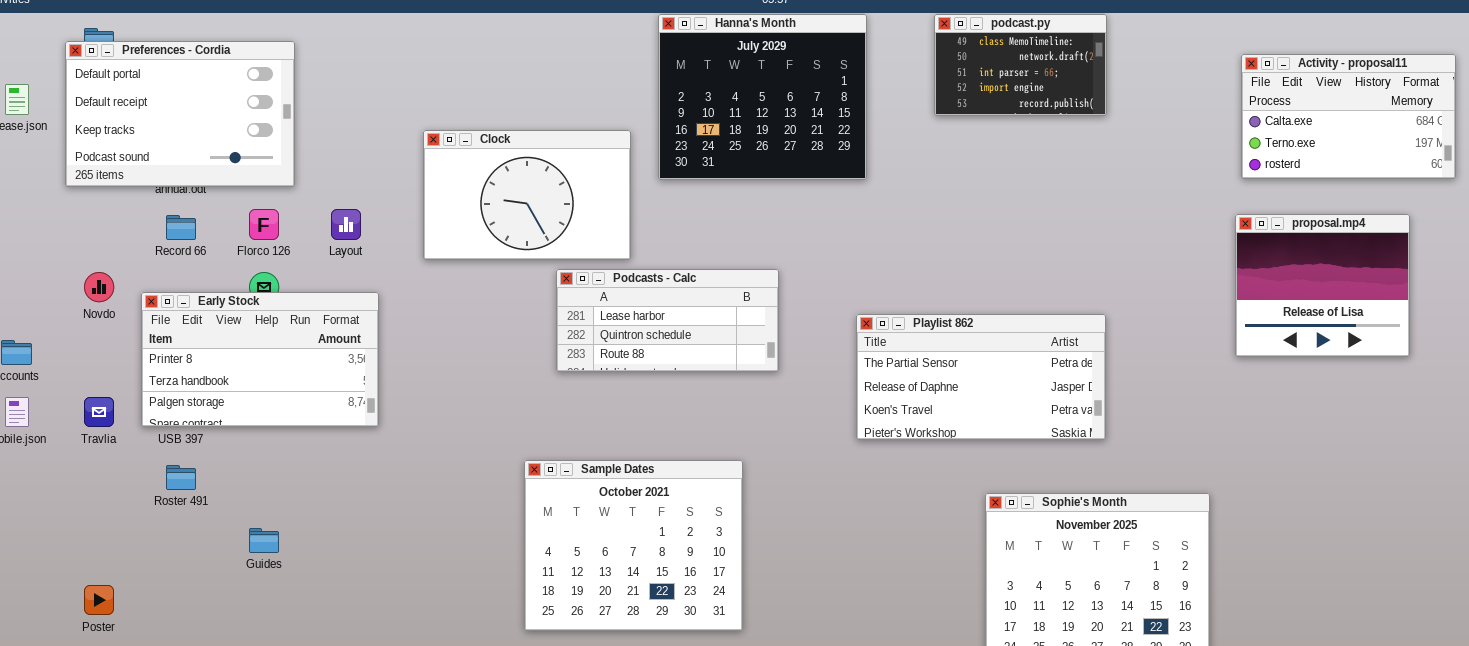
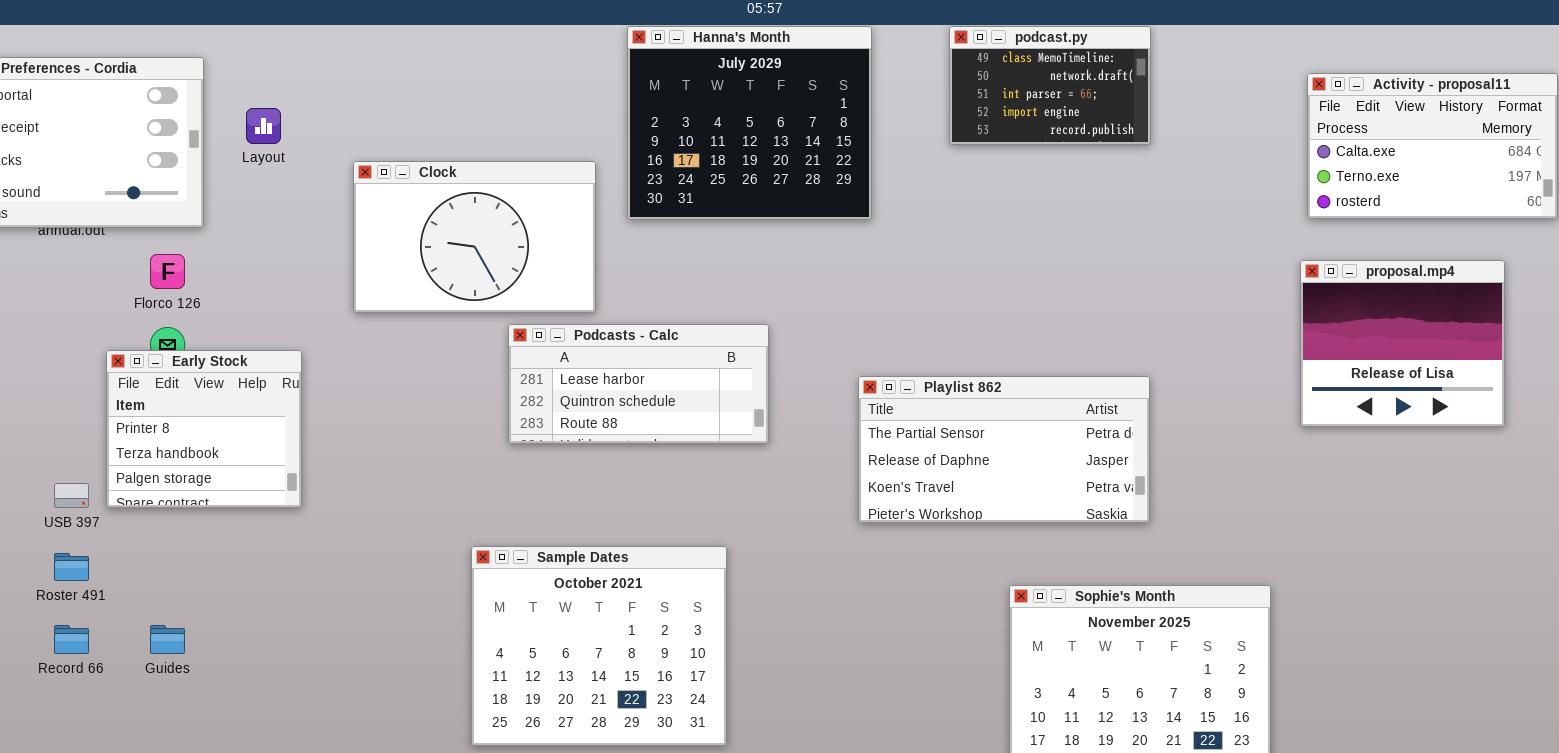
Layout: [331,209,361,240] -> [246,108,281,144], moved
Record 66: [166,215,196,240] -> [54,625,89,654], moved
Early Stock: [141,292,379,427] -> [106,350,302,508], resized

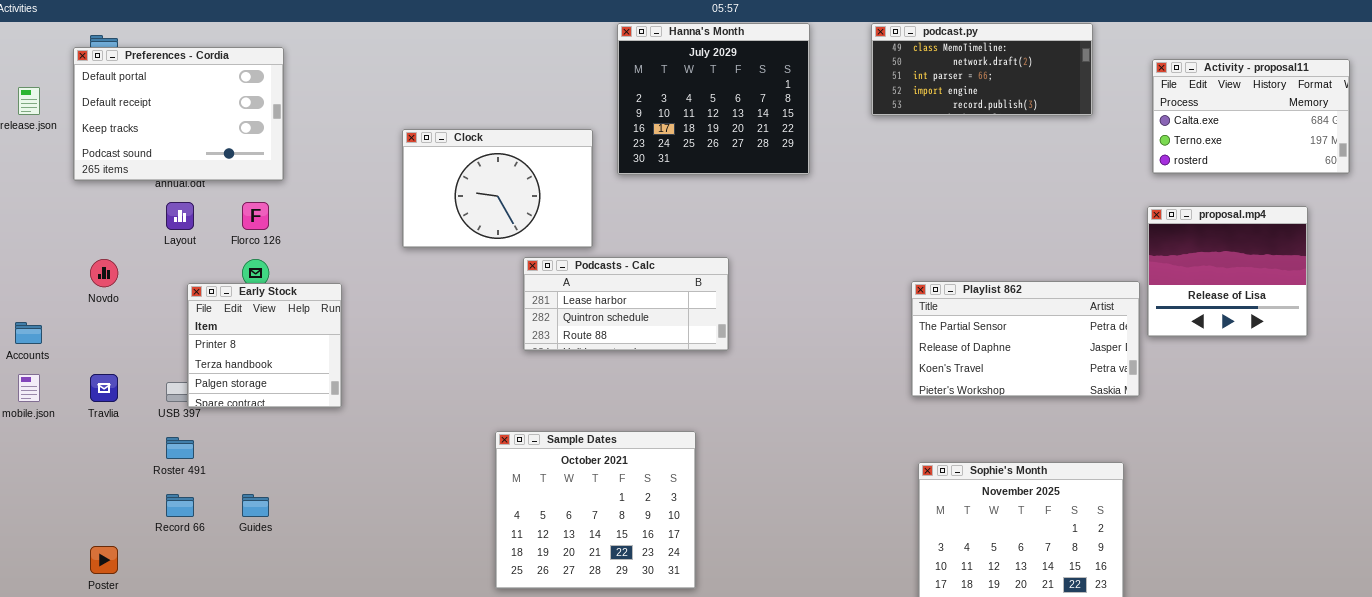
podcast.py: [949,26,1151,145] -> [871,23,1093,116], resized
Layout: [246,108,281,144] -> [166,202,194,230], moved
Early Stock: [106,350,302,508] -> [187,283,342,408], moved
Playlist 862: [858,376,1150,523] -> [911,281,1140,397], moved

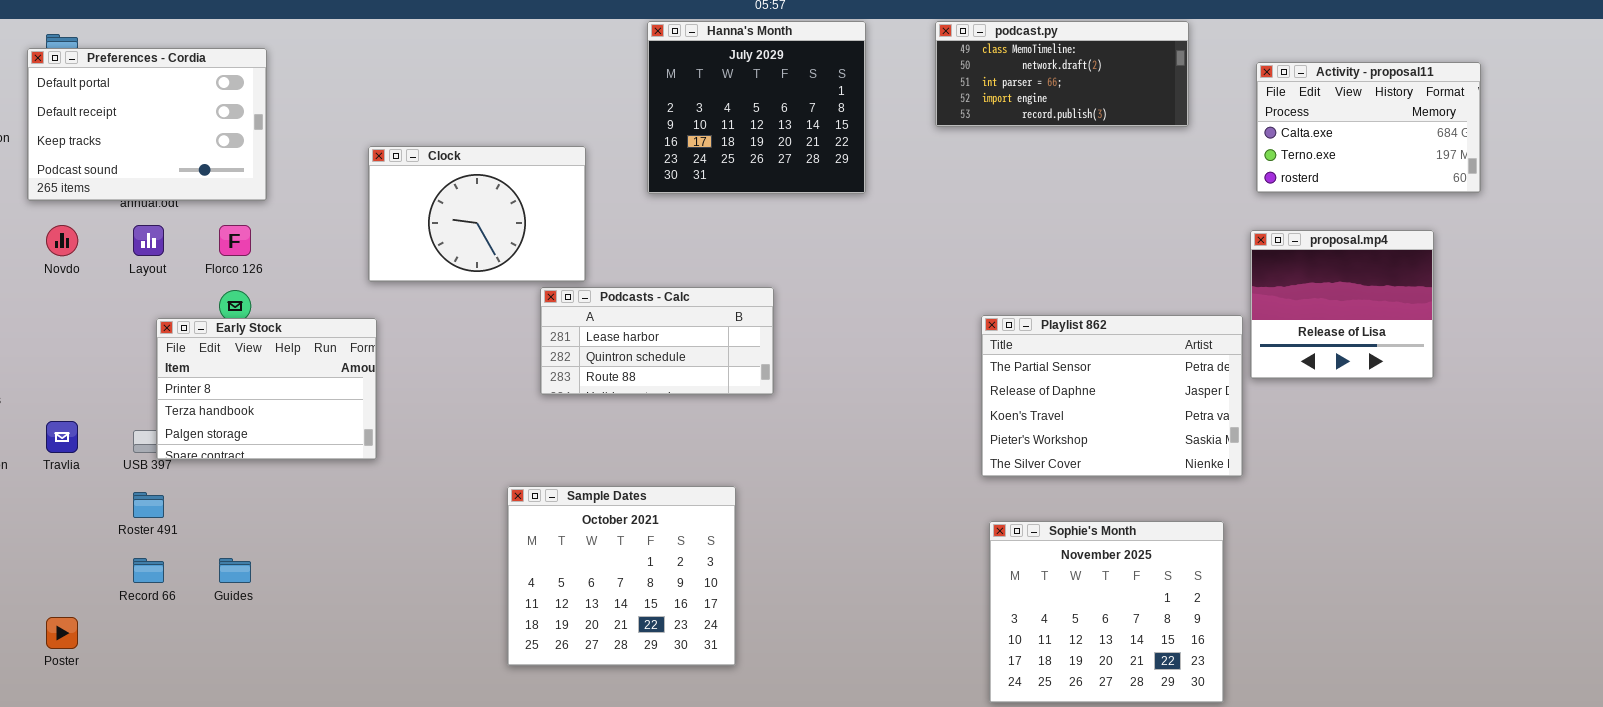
Clock: [402,129,593,248] -> [368,146,586,282], moved
Novdo: [90,259,118,287] -> [46,225,78,256], moved
Playlist 862: [911,281,1140,397] -> [981,315,1243,477], resized
Early Stock: [187,283,342,408] -> [156,318,377,460], resized

